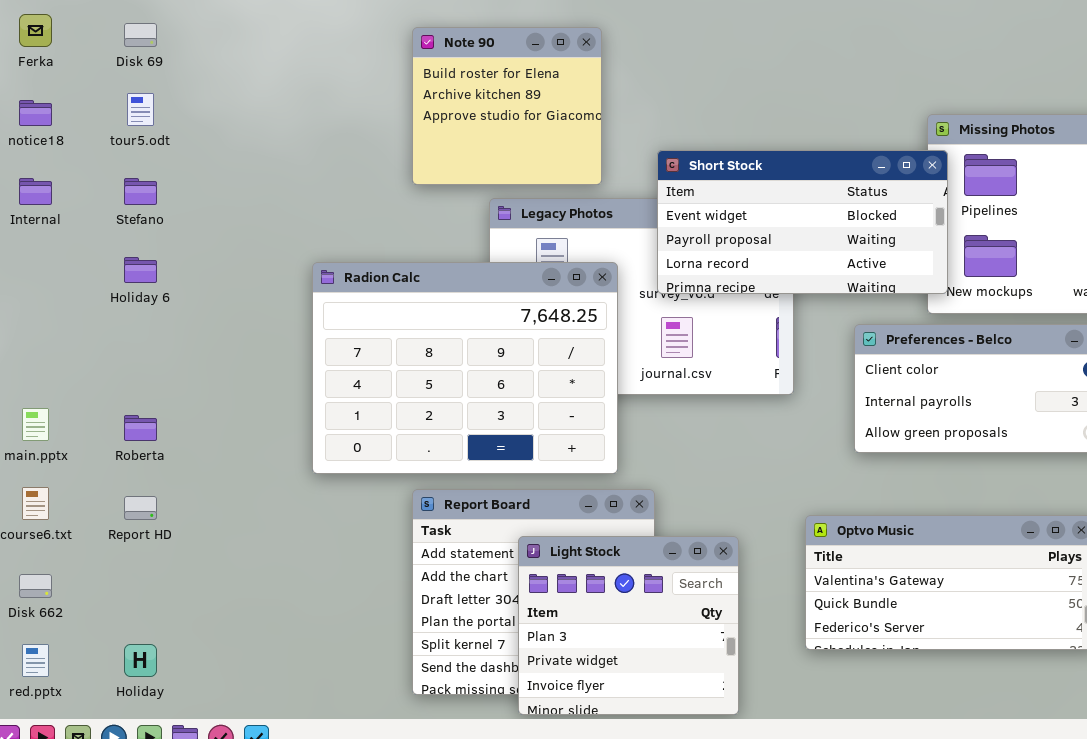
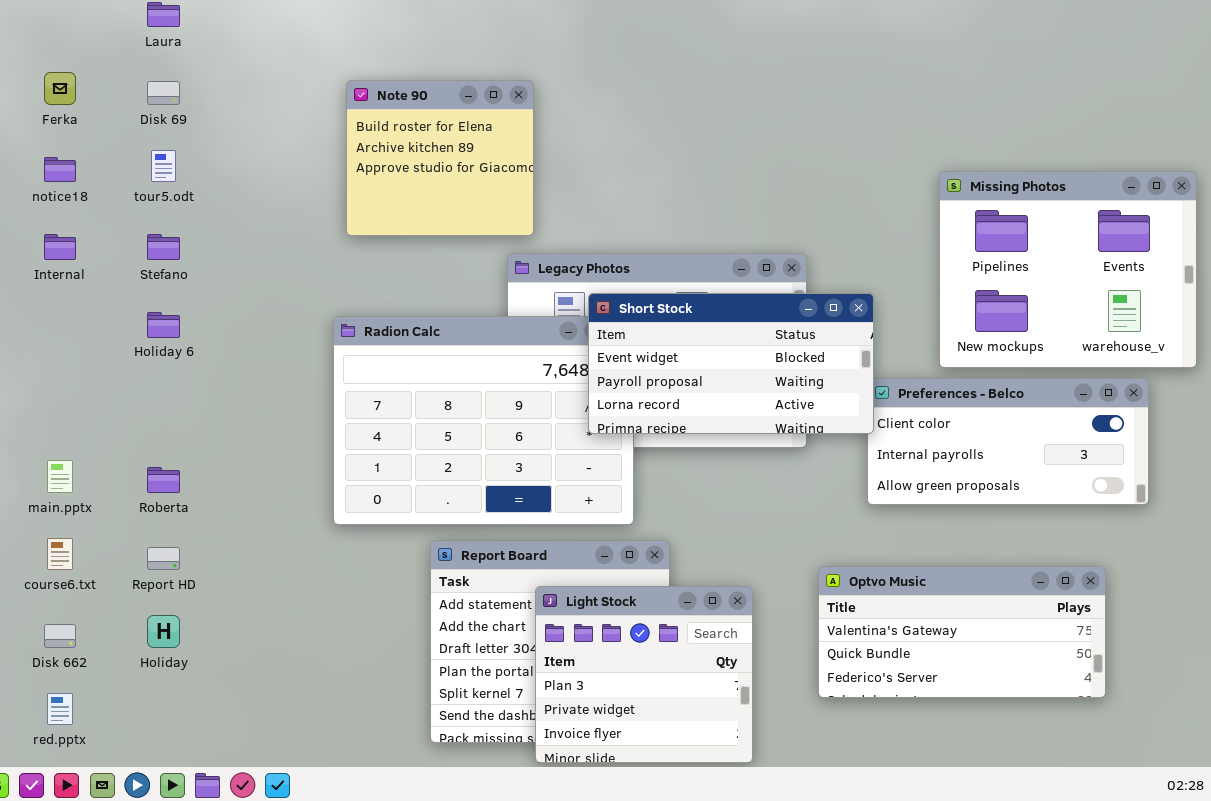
Note 90: [412,27,602,185] -> [346,80,534,236], moved
Short Stock: [657,150,948,294] -> [588,293,874,434], moved
Holiday: [124,644,157,677] -> [147,615,180,648], moved

